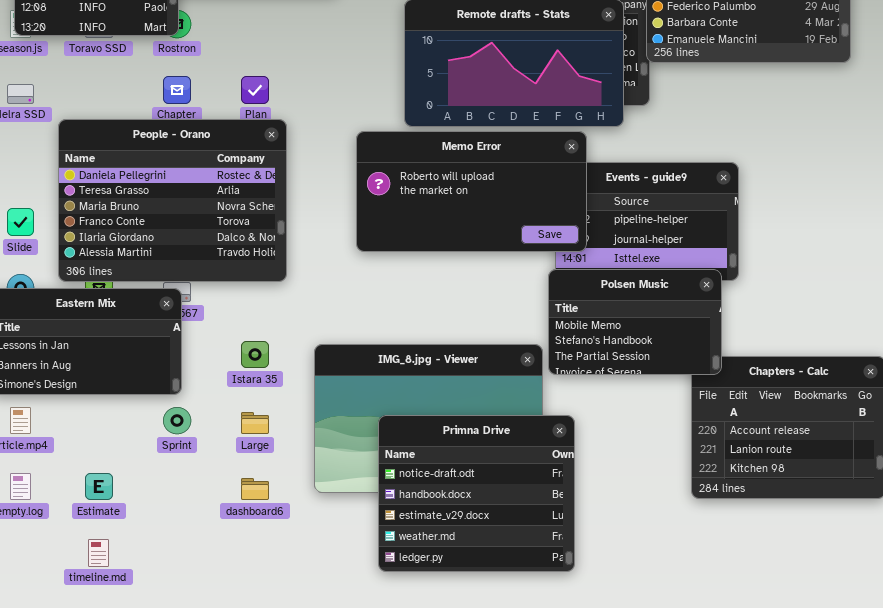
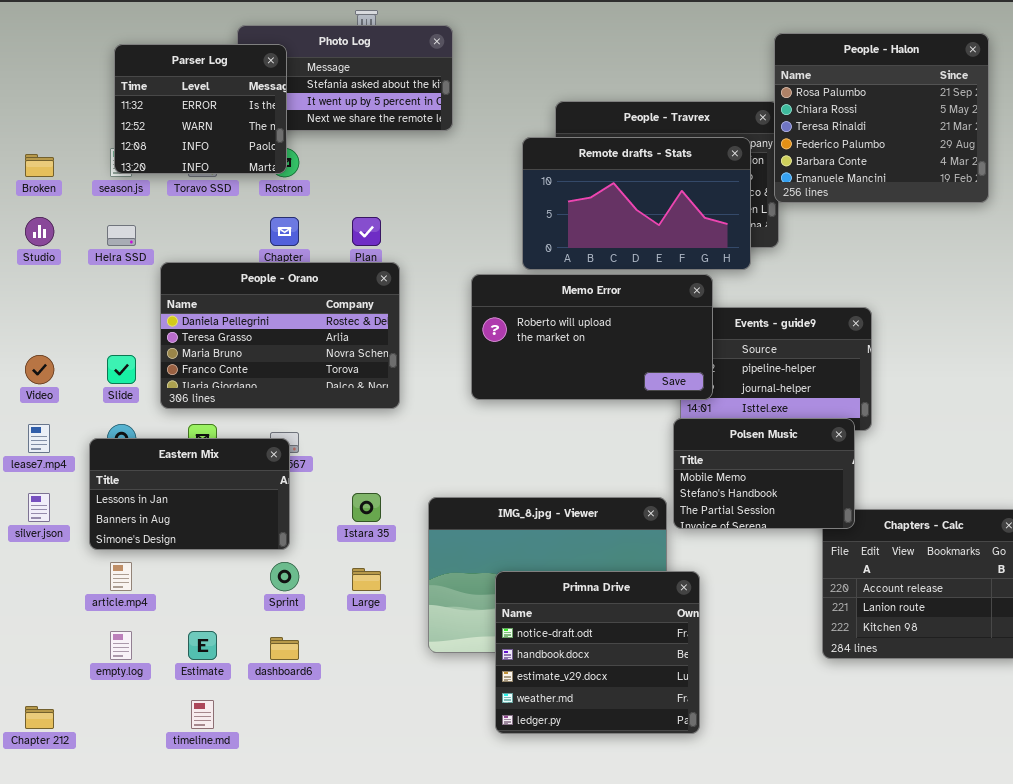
People - Orano: [58,119,287,282] -> [160,262,400,409], resized
dashboard6: [241,478,269,500] -> [270,637,299,660], moved

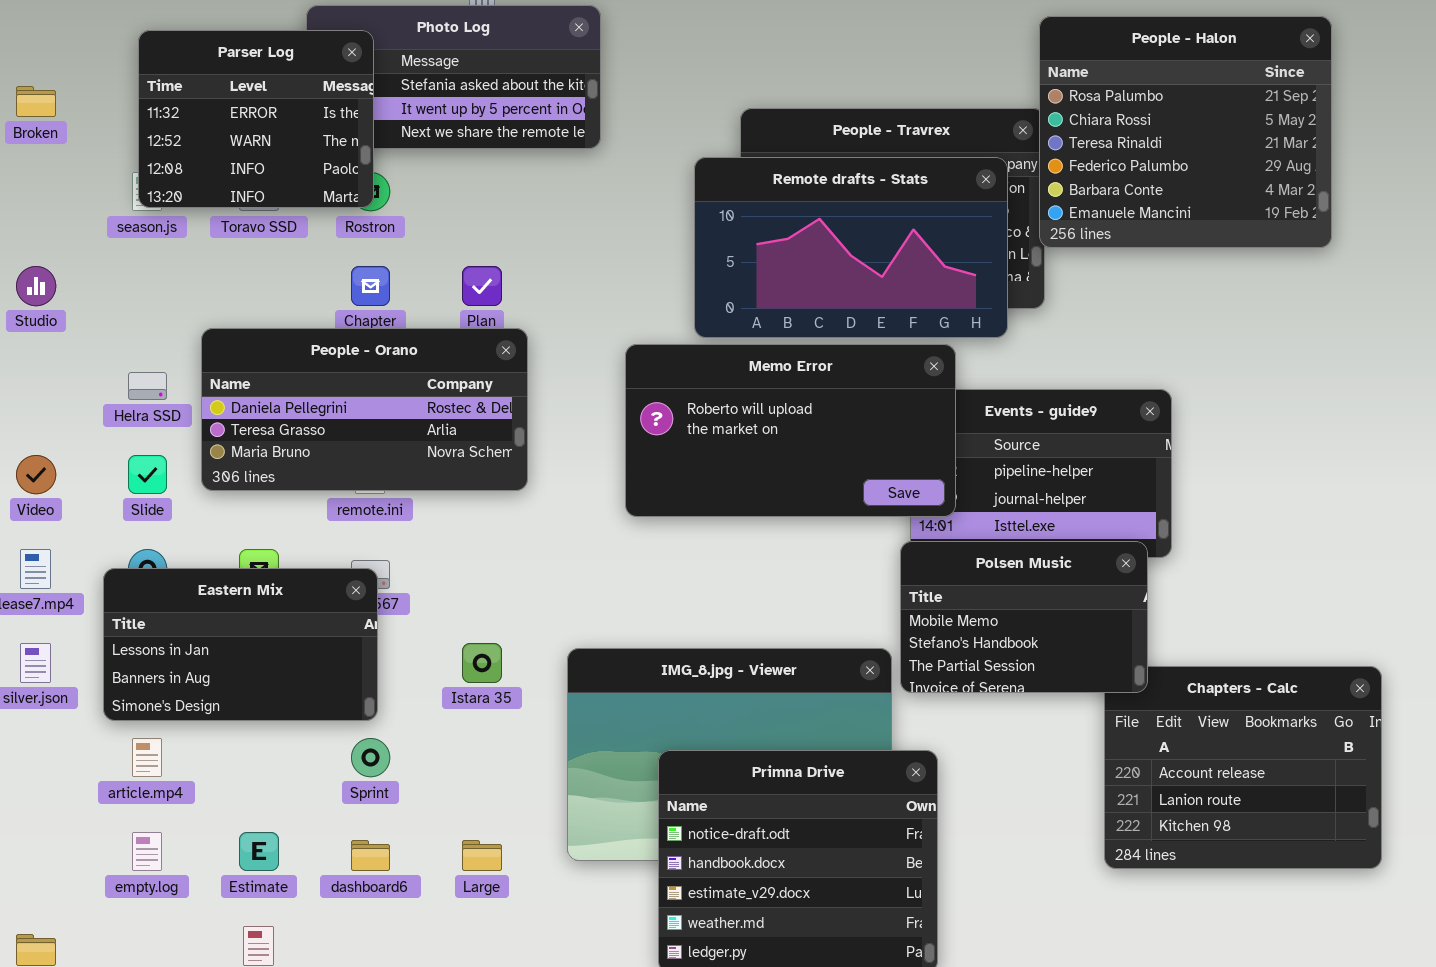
Broken: [25,154,54,177] -> [16,86,56,117], moved
Helra SSD: [107,225,136,246] -> [128,372,167,400], moved
People - Orano: [160,262,400,409] -> [201,328,528,491], resized
Large: [352,568,381,591] -> [462,840,502,871], moved

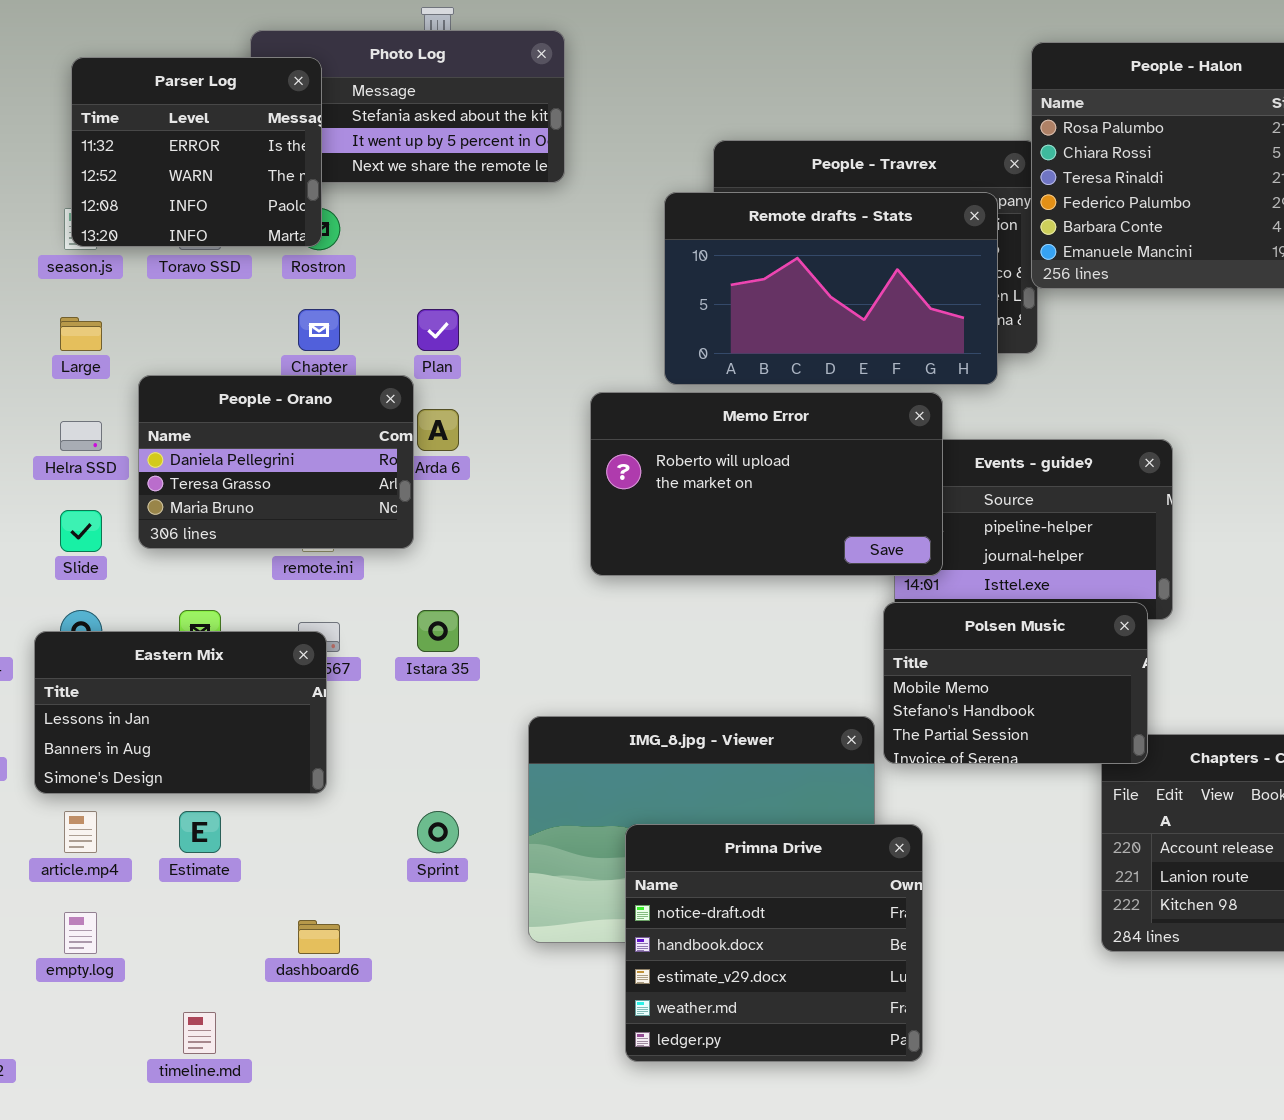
People - Orano: [201,328,528,491] -> [138,375,414,549], resized
Istara 35: [462,643,502,683] -> [417,610,459,652], moved
Sprint: [351,738,390,777] -> [417,811,459,853], moved
Estimate: [239,832,279,871] -> [179,811,221,853], moved
Large: [462,840,502,871] -> [60,317,102,351], moved

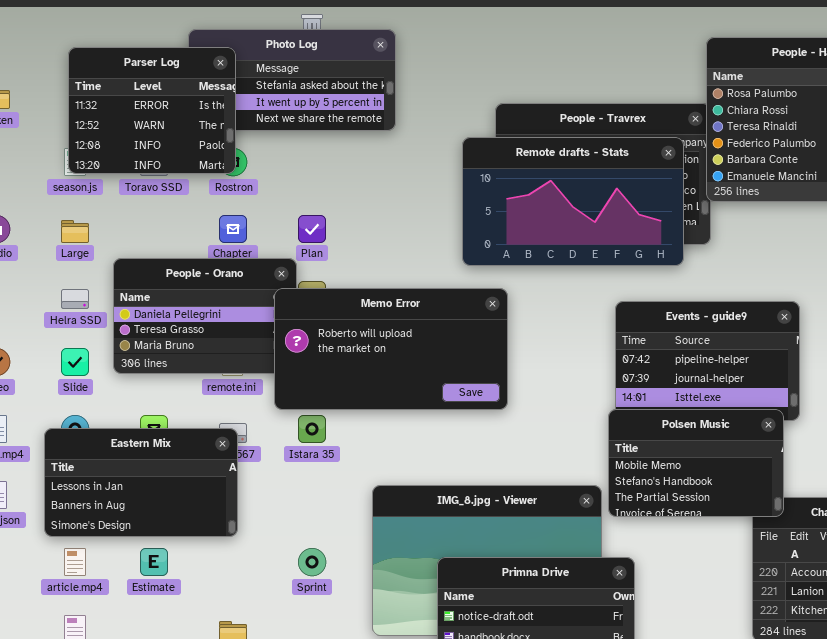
Memo Error: [590,392,943,576] -> [274,288,508,410], moved

